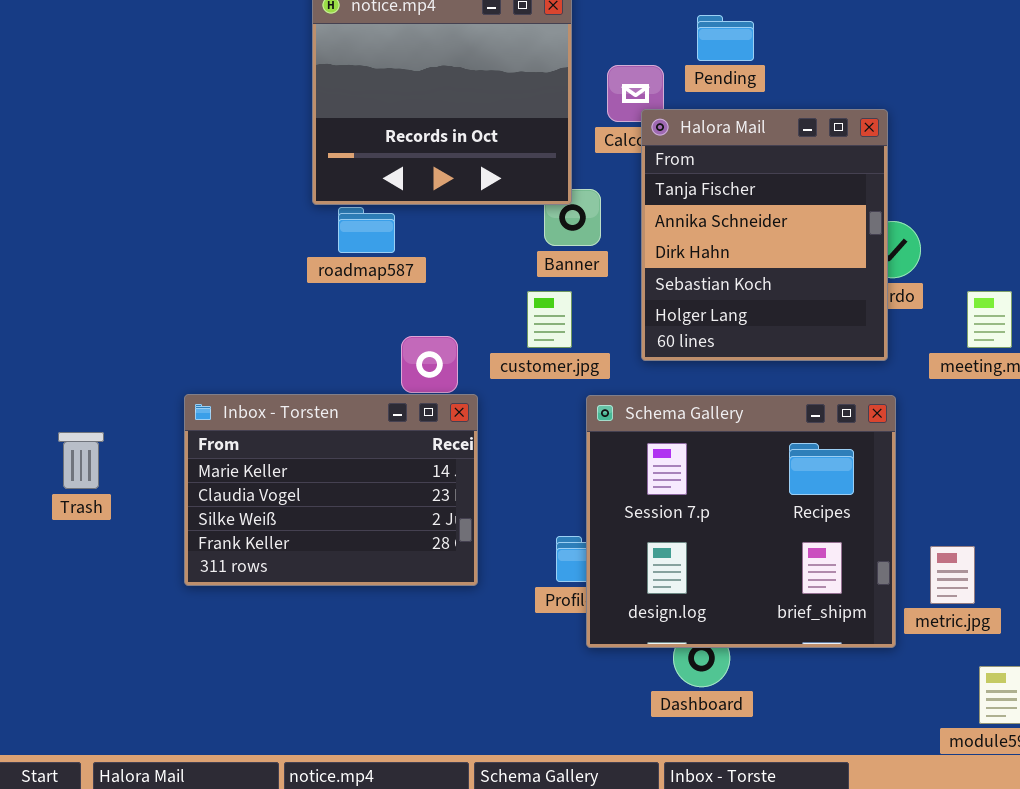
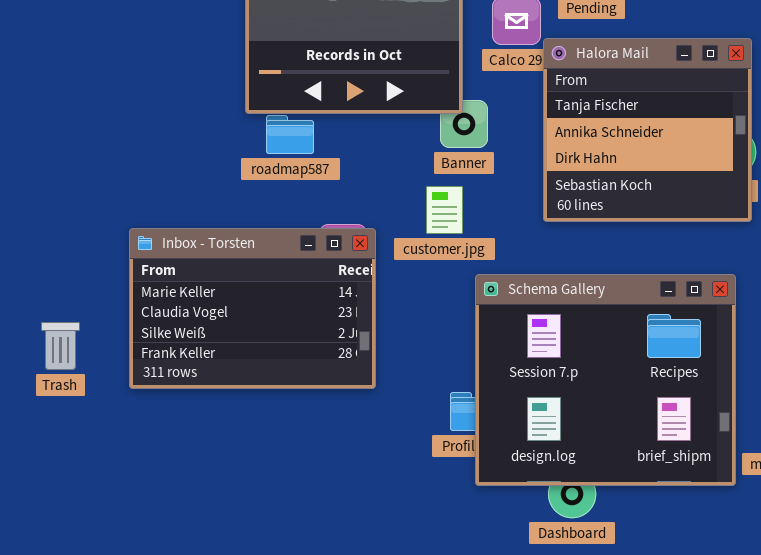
Halora Mail: [641,109,888,361] -> [543,38,752,222], moved, resized
Inbox - Torsten: [184,394,478,586] -> [129,228,376,389], moved
Trash: [58,432,104,489] -> [41,322,80,370], moved

